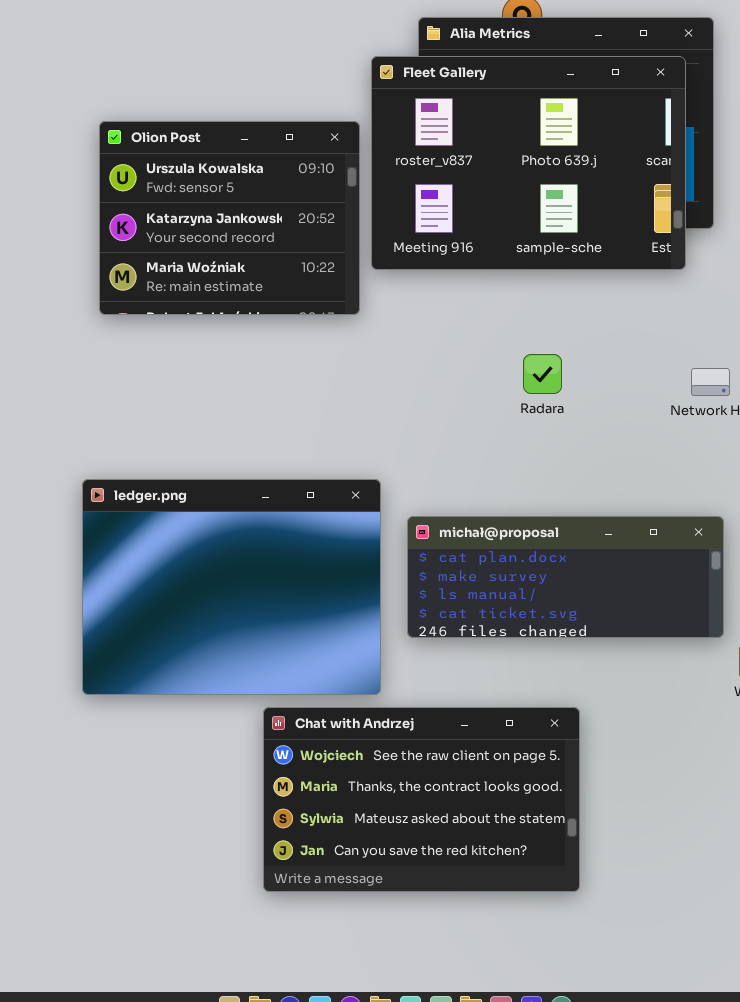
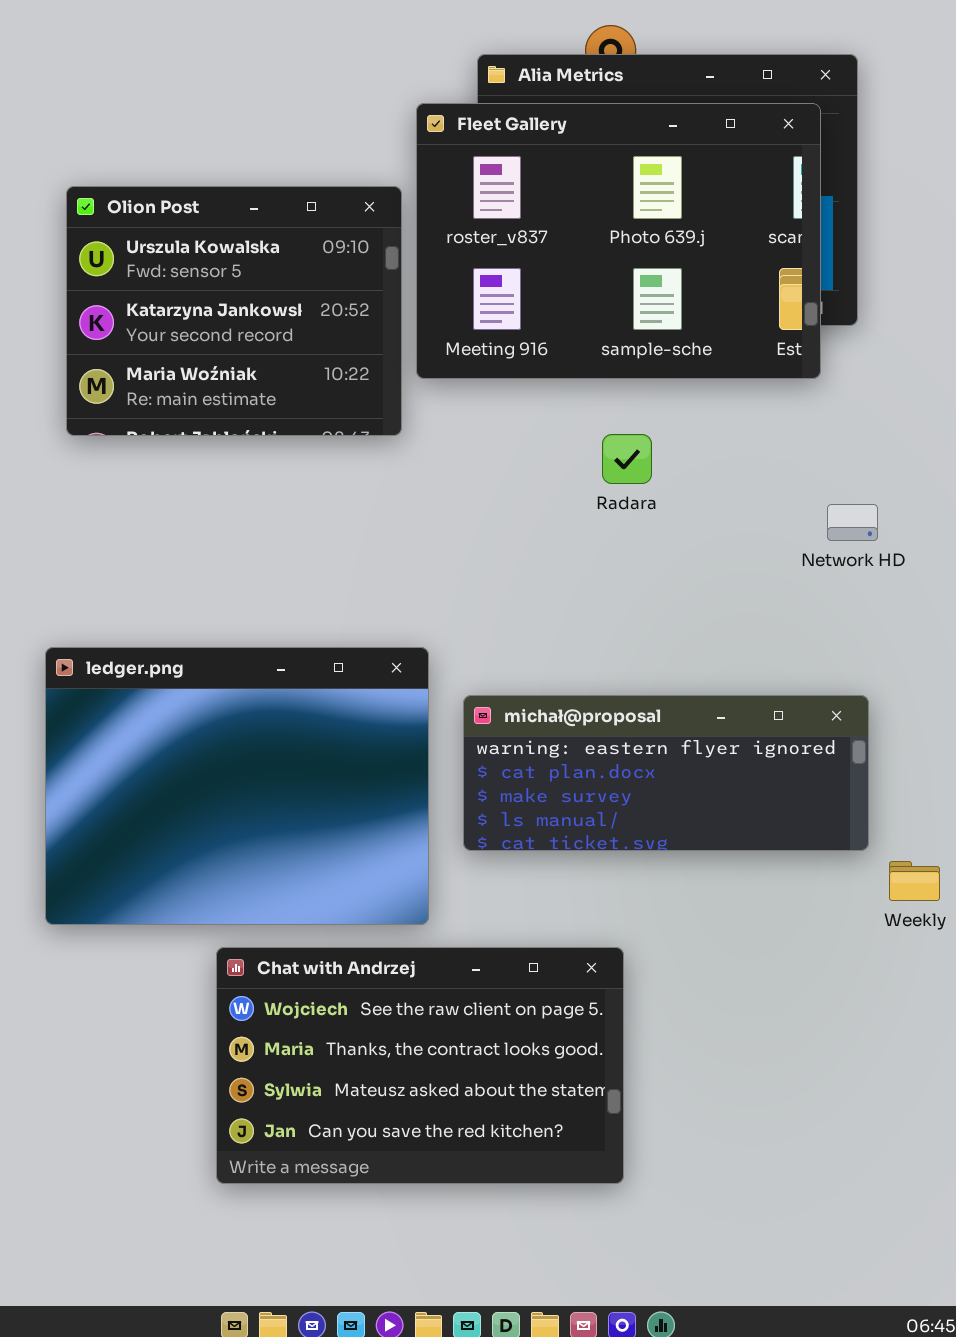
Radara: [523,354,562,394] -> [602,434,652,484], moved
michał@proposal: [407,516,724,638] -> [463,695,869,851], scrolled up 1 row
Chat with Andrzej: [263,707,580,892] -> [216,947,624,1184], moved

